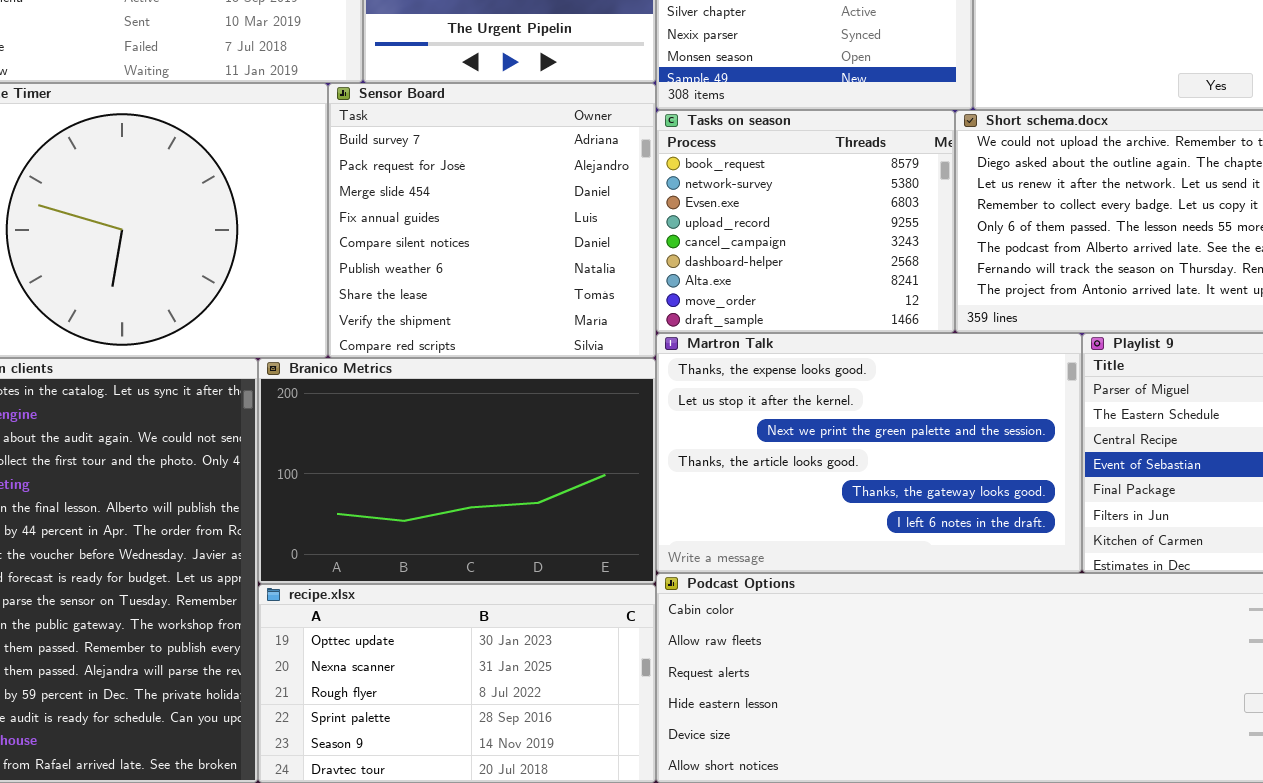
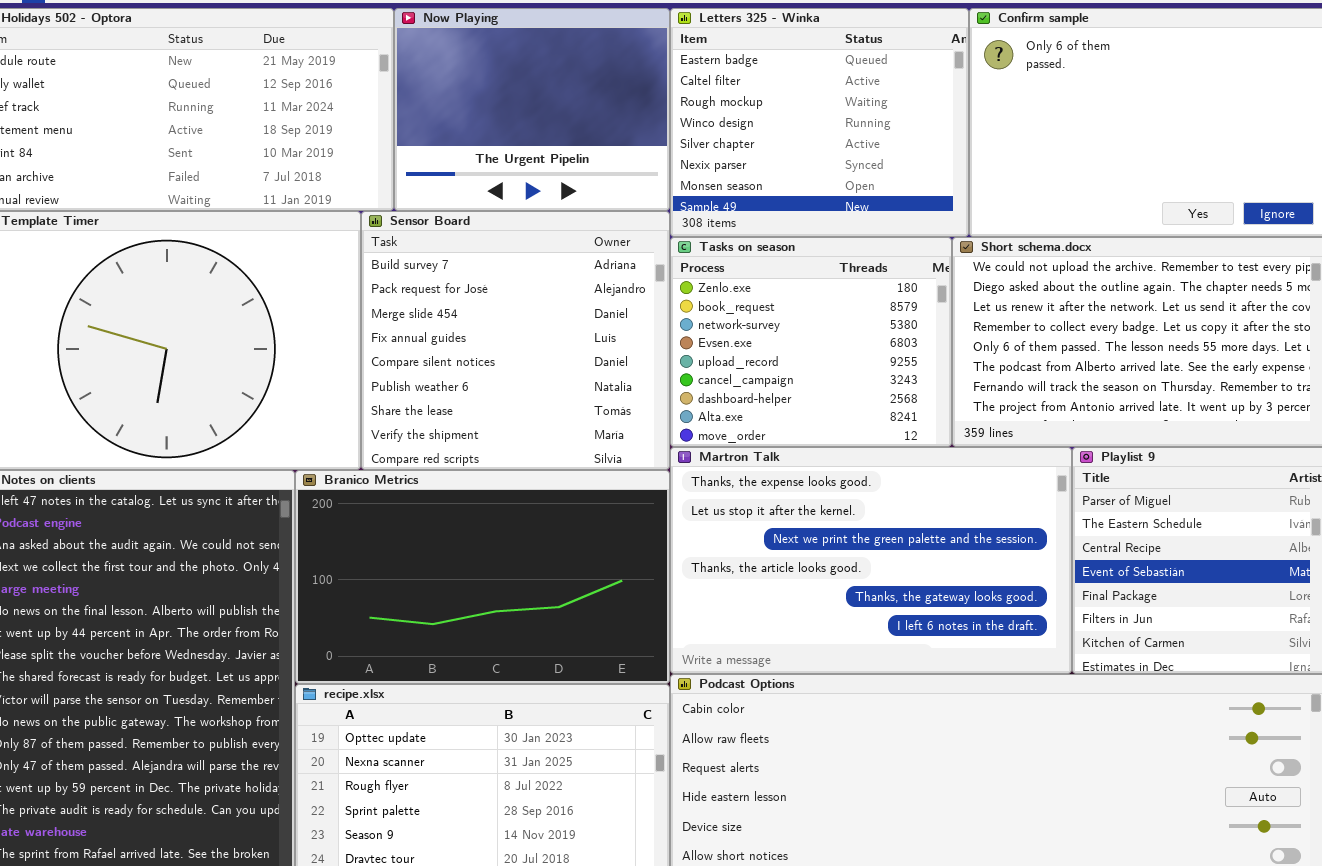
Tasks on season: [656,110,955,333] -> [670,237,952,447], scrolled up 1 row

